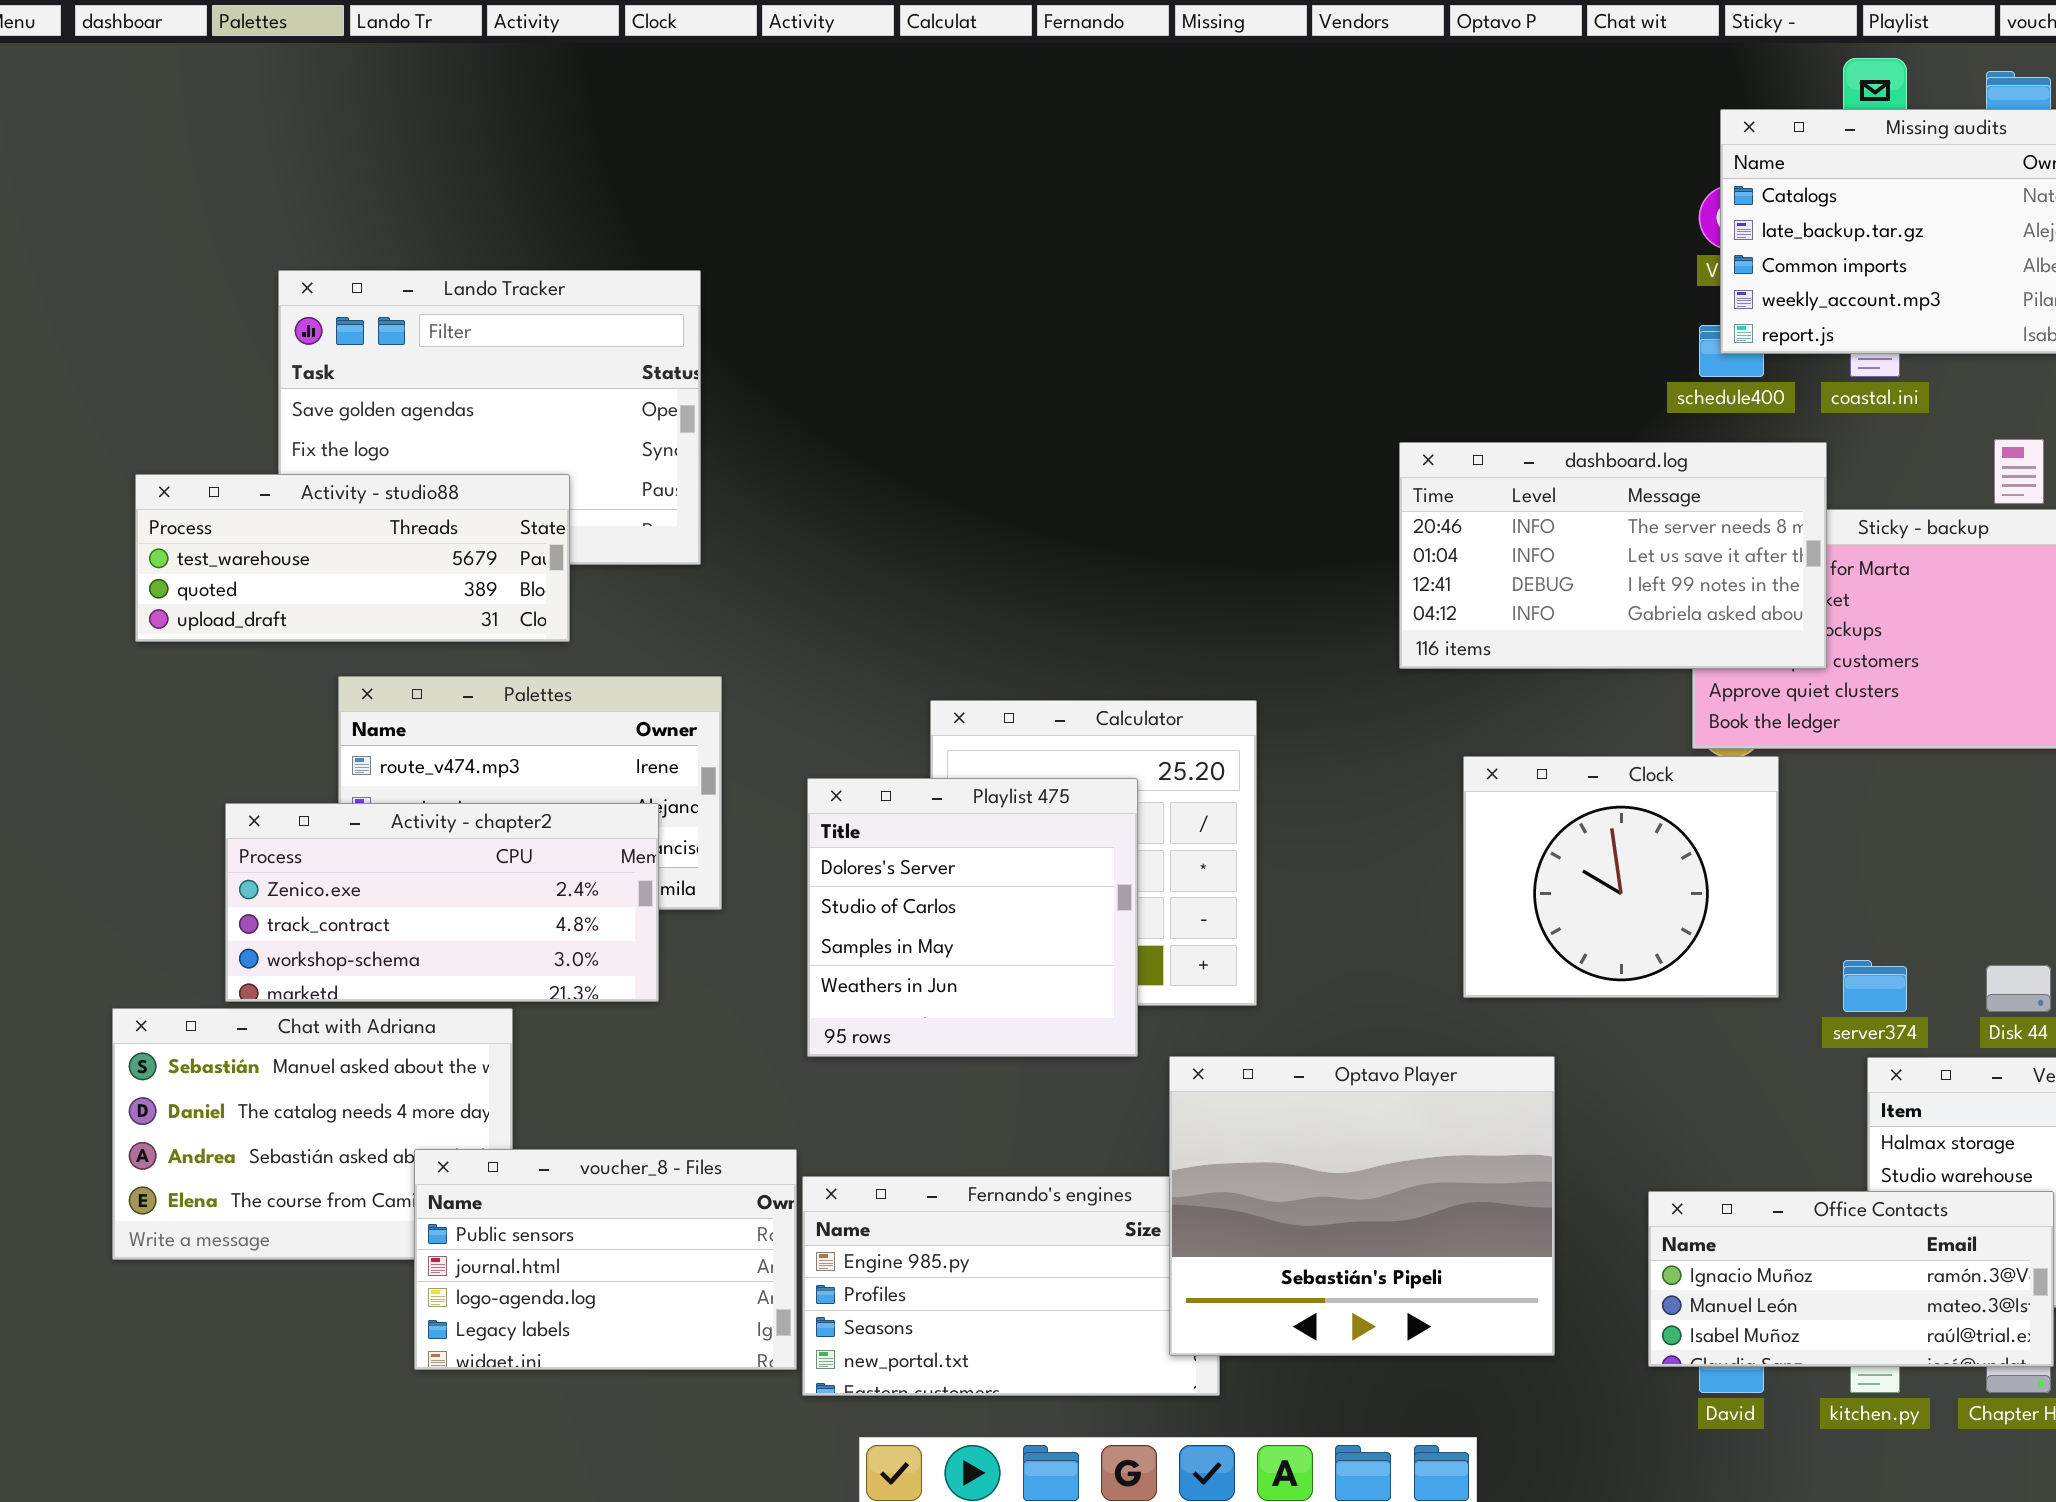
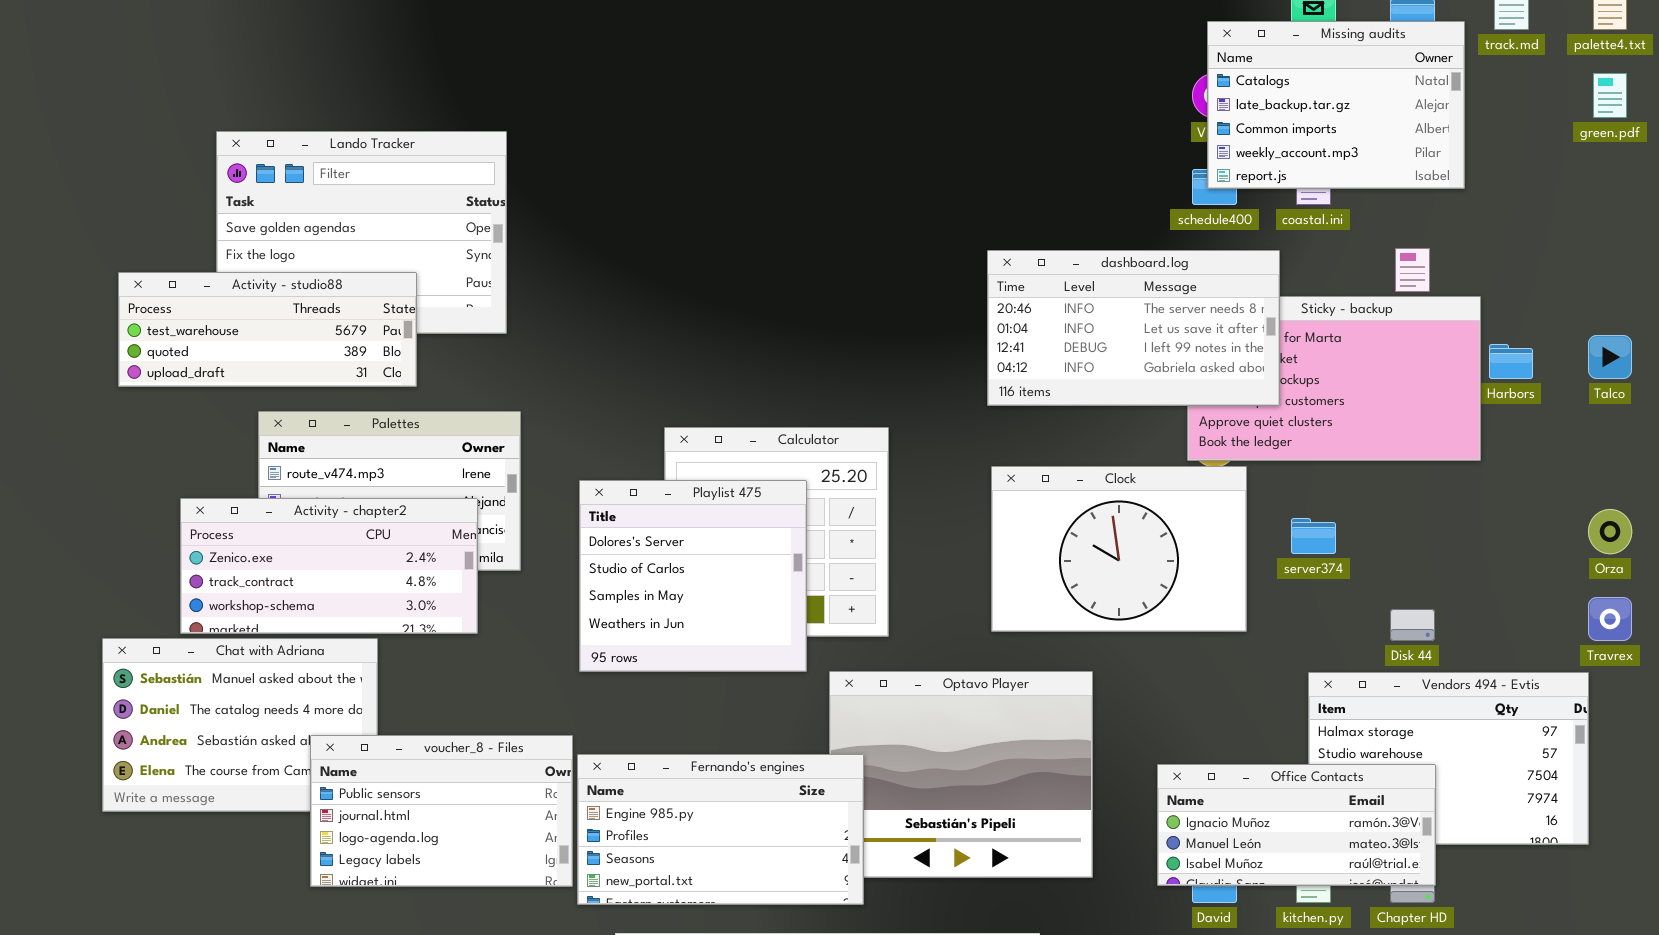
Clock: [1463,756,1779,998] -> [991,466,1247,632], resized
server374: [1843,960,1907,1012] -> [1291,518,1336,554], moved
Fernando's engines: [802,1176,1220,1396] -> [577,754,864,905], raised

